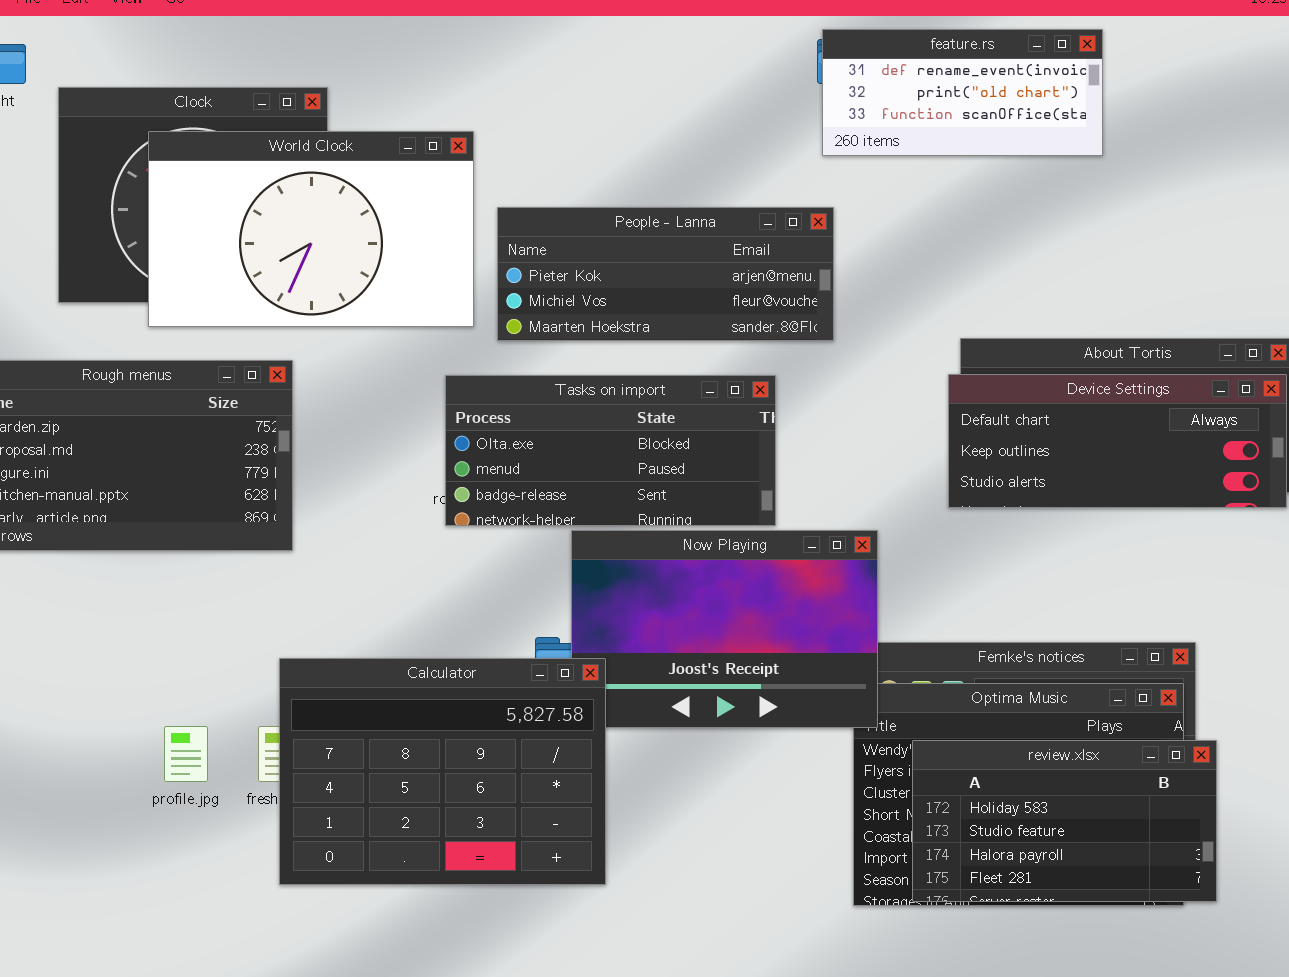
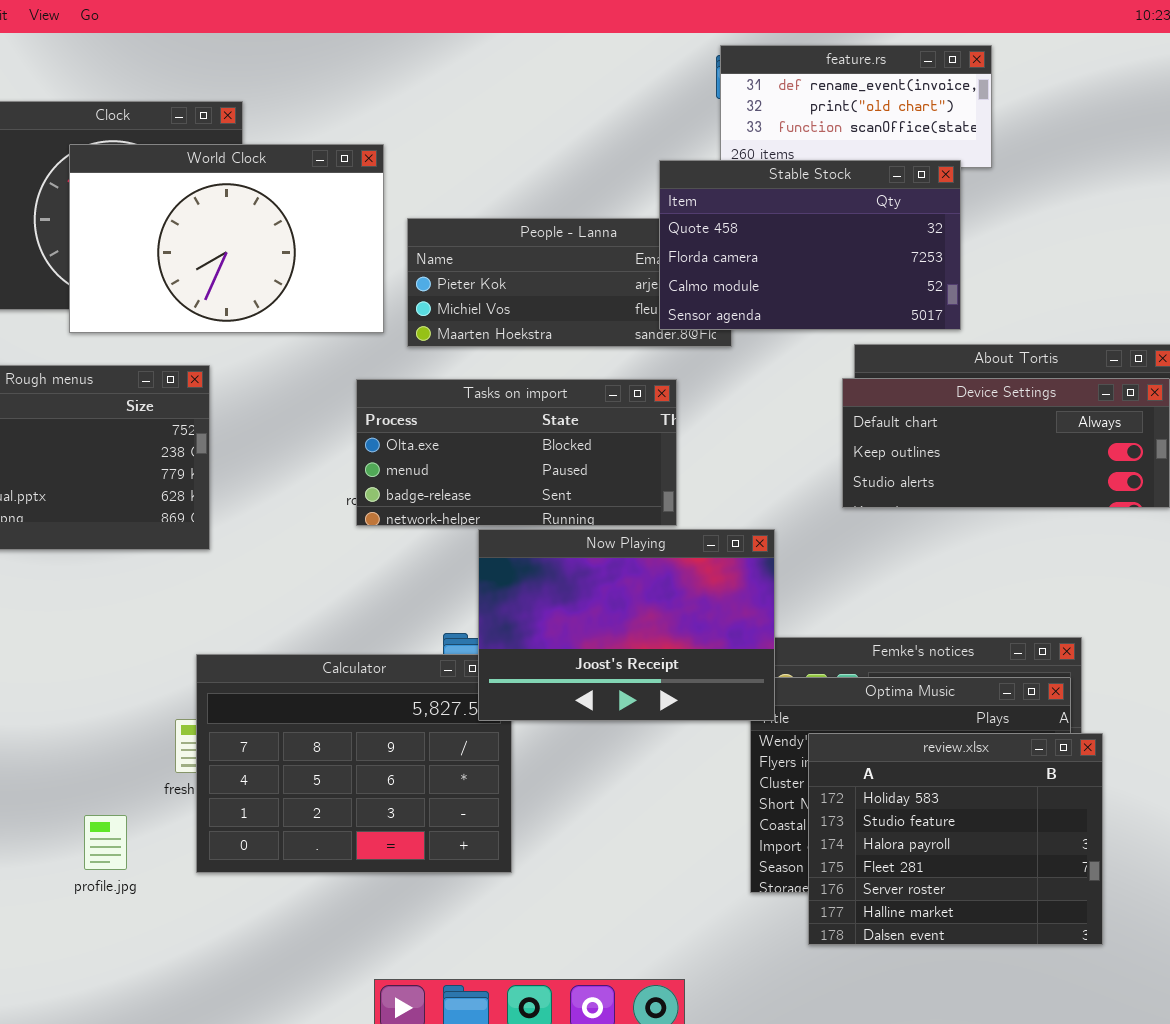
Stable Stock: none -> [659,160,961,330], opened
Now Playing: [571,530,878,728] -> [478,529,775,721], raised
profile.jpg: [164,726,208,782] -> [84,815,127,870], moved
review.xlsx: [912,740,1217,902] -> [808,733,1103,945], resized

